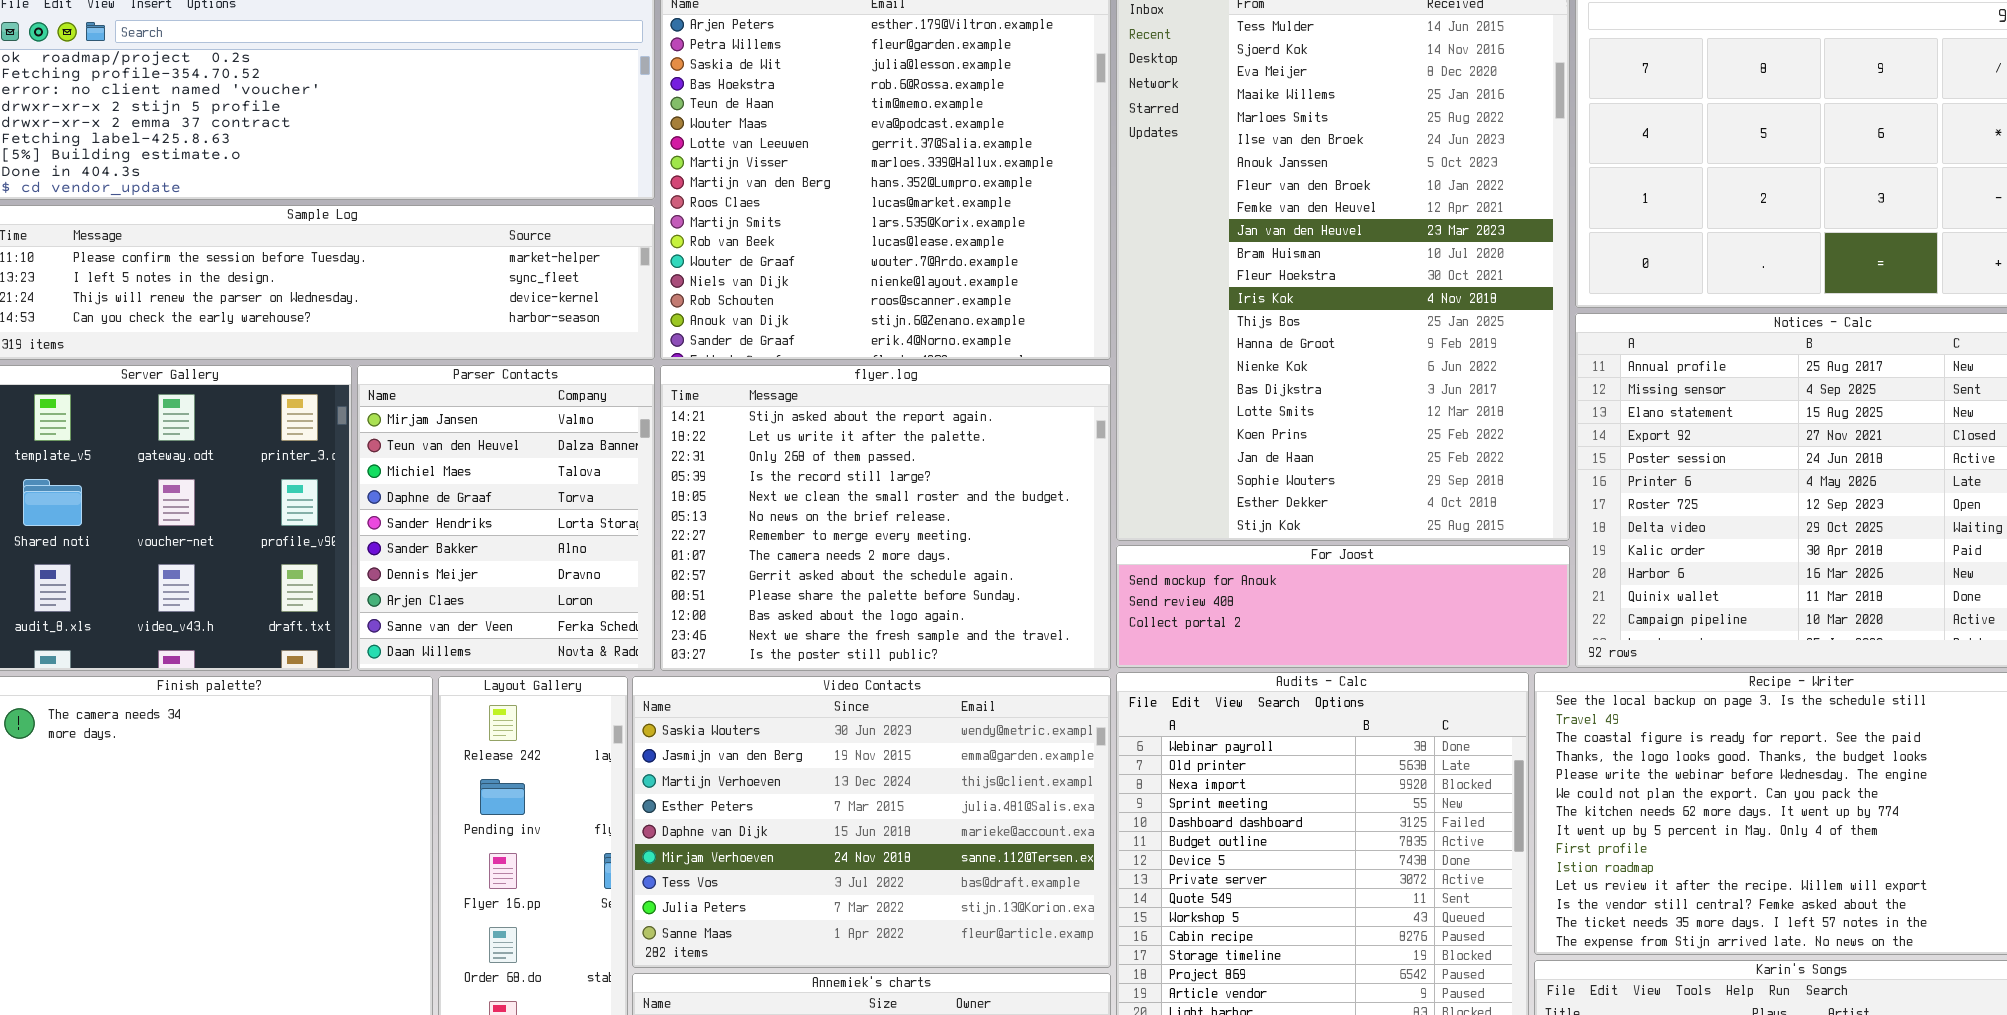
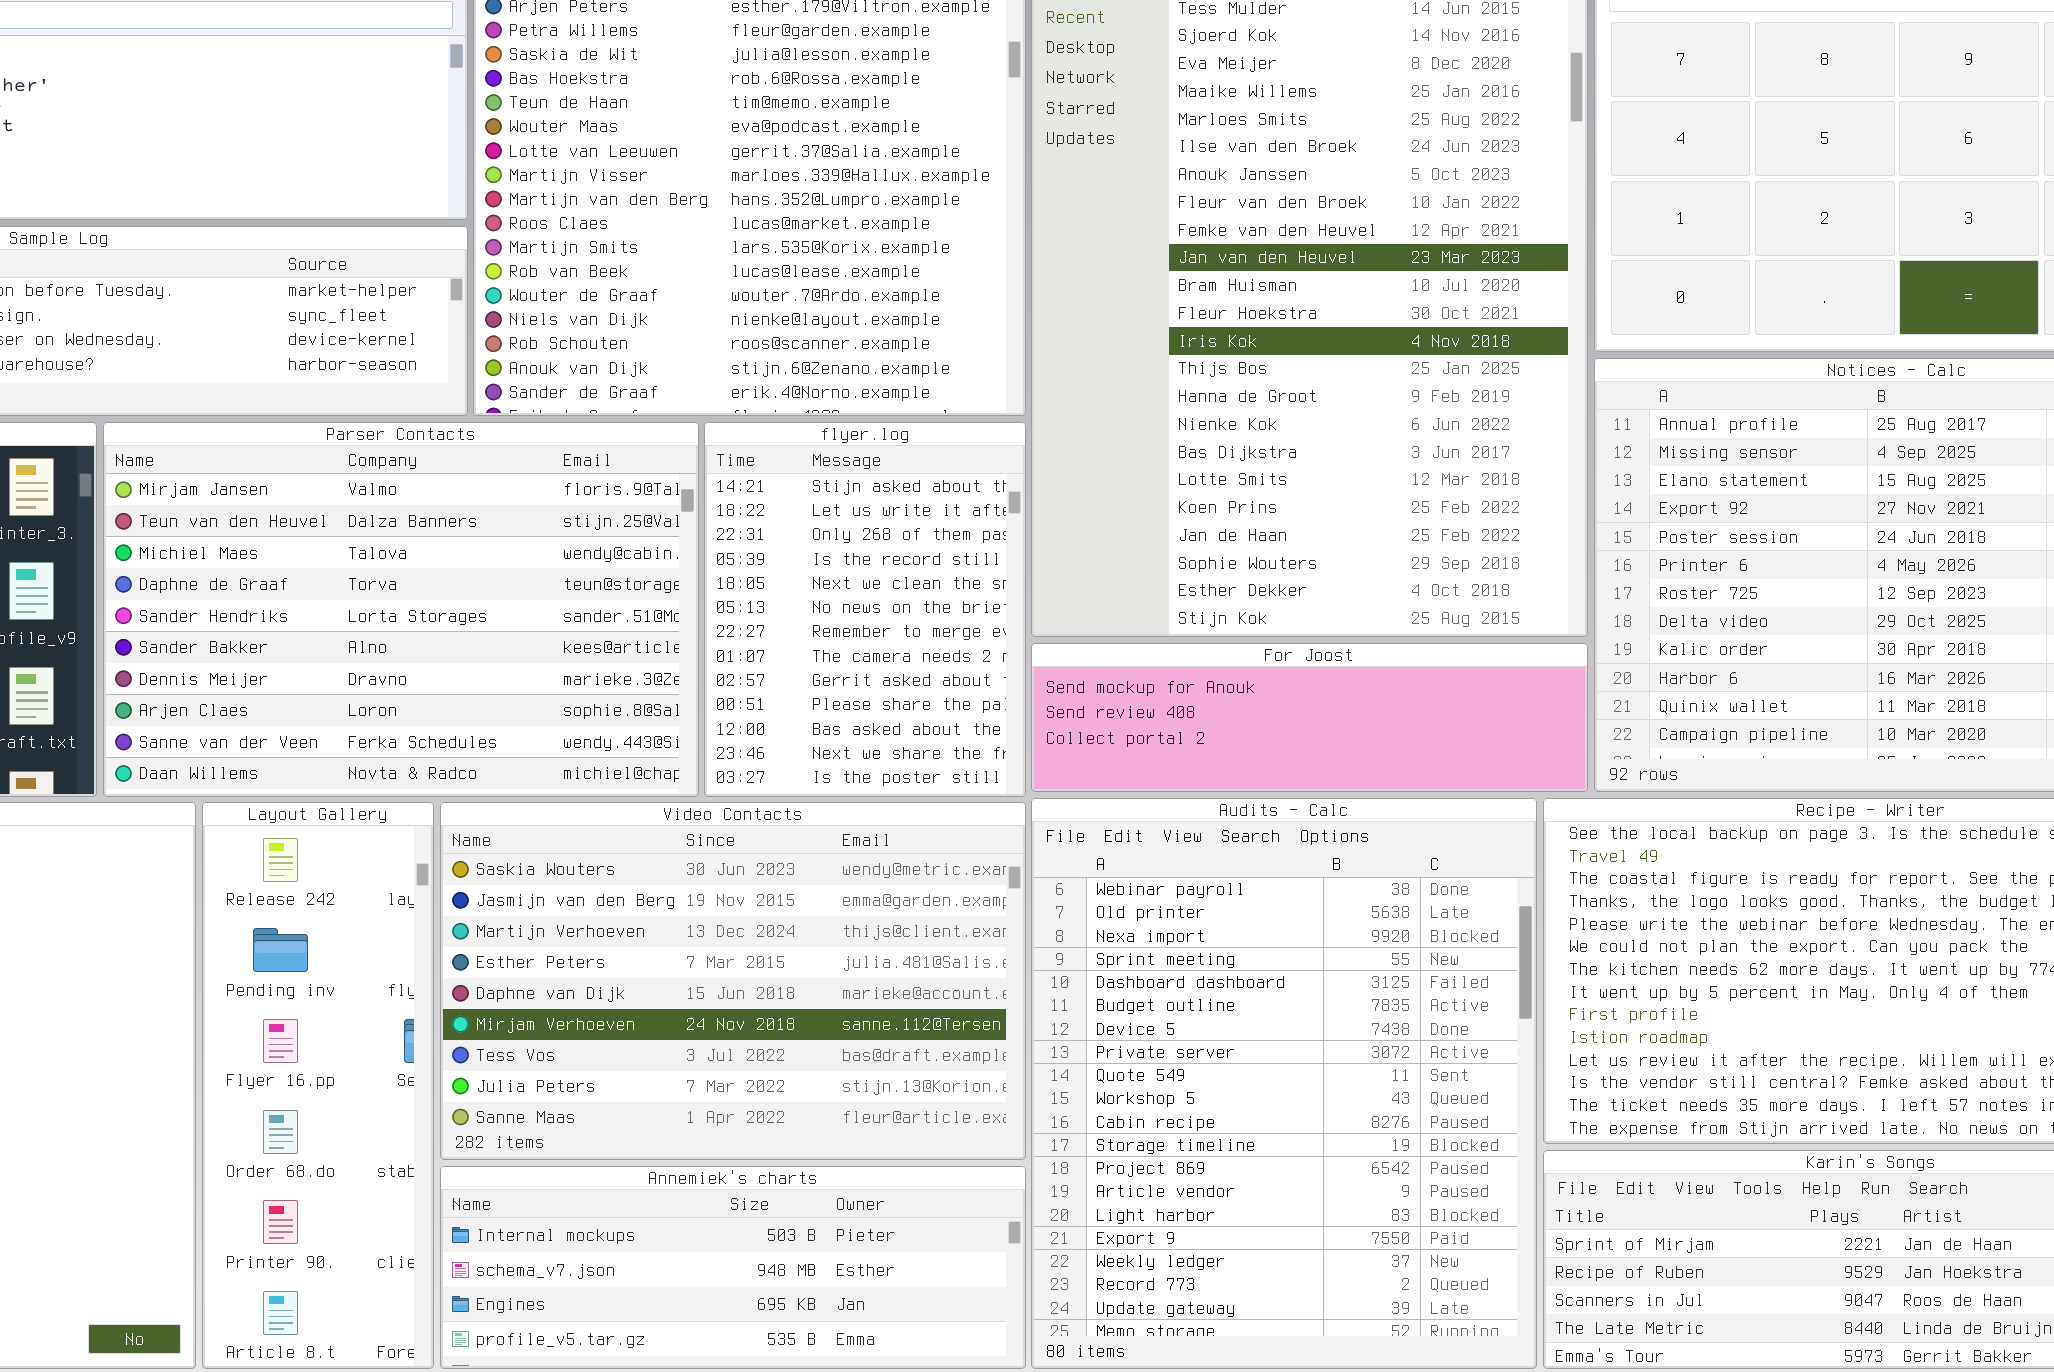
Parser Contacts: [357,365,655,671] -> [103,422,699,797], resized
flyer.log: [660,365,1111,671] -> [704,422,1026,797], resized

